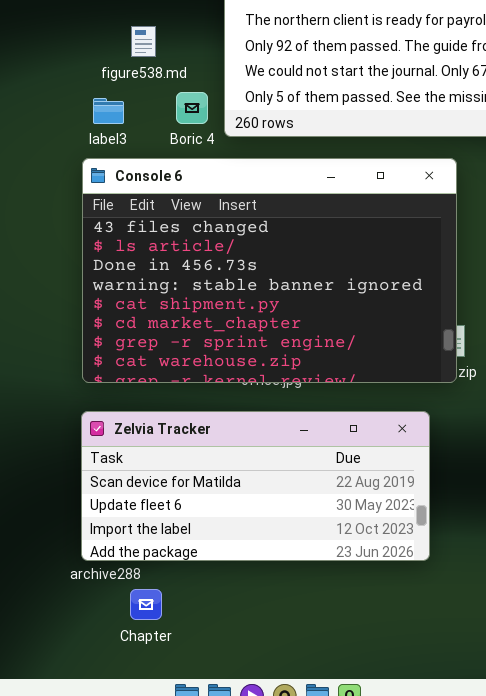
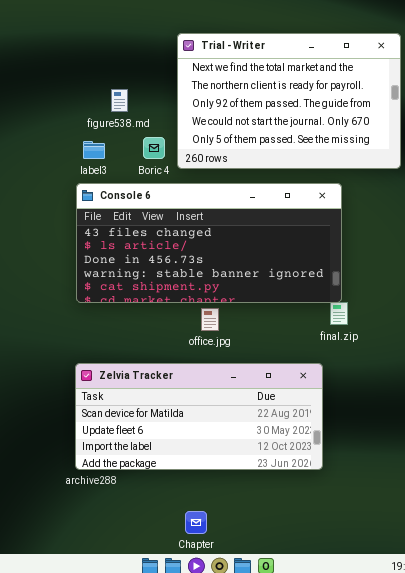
Console 6: [82,158,457,383] -> [76,183,342,303], resized
Chapter: [130,589,162,620] -> [185,511,207,534], moved

